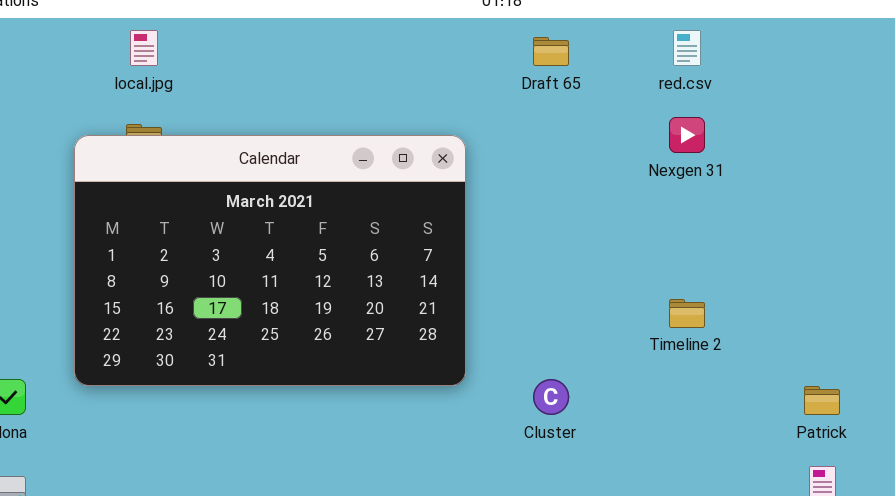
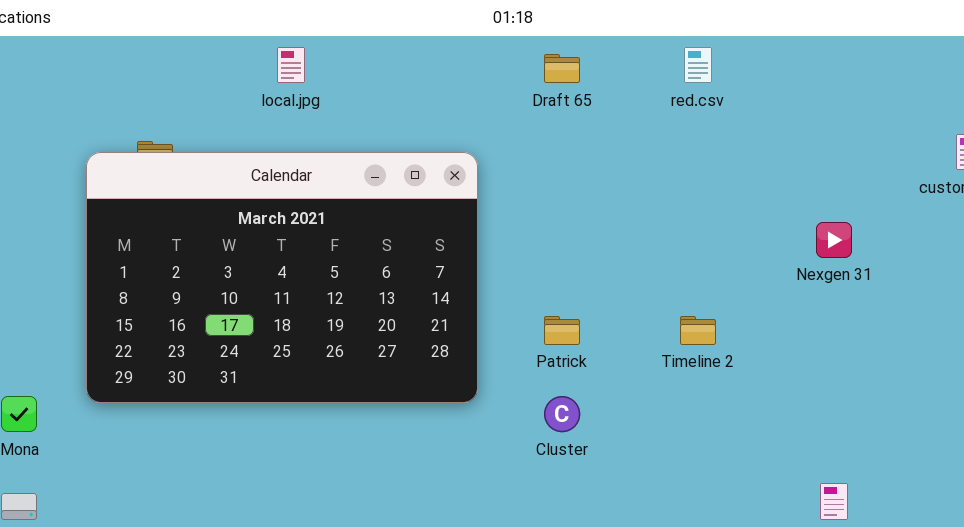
local.jpg: [130,30,158,66] -> [277,47,305,83], moved
Nexgen 31: [669,117,705,153] -> [816,222,852,258], moved
Patrick: [804,386,840,415] -> [544,316,580,345], moved

